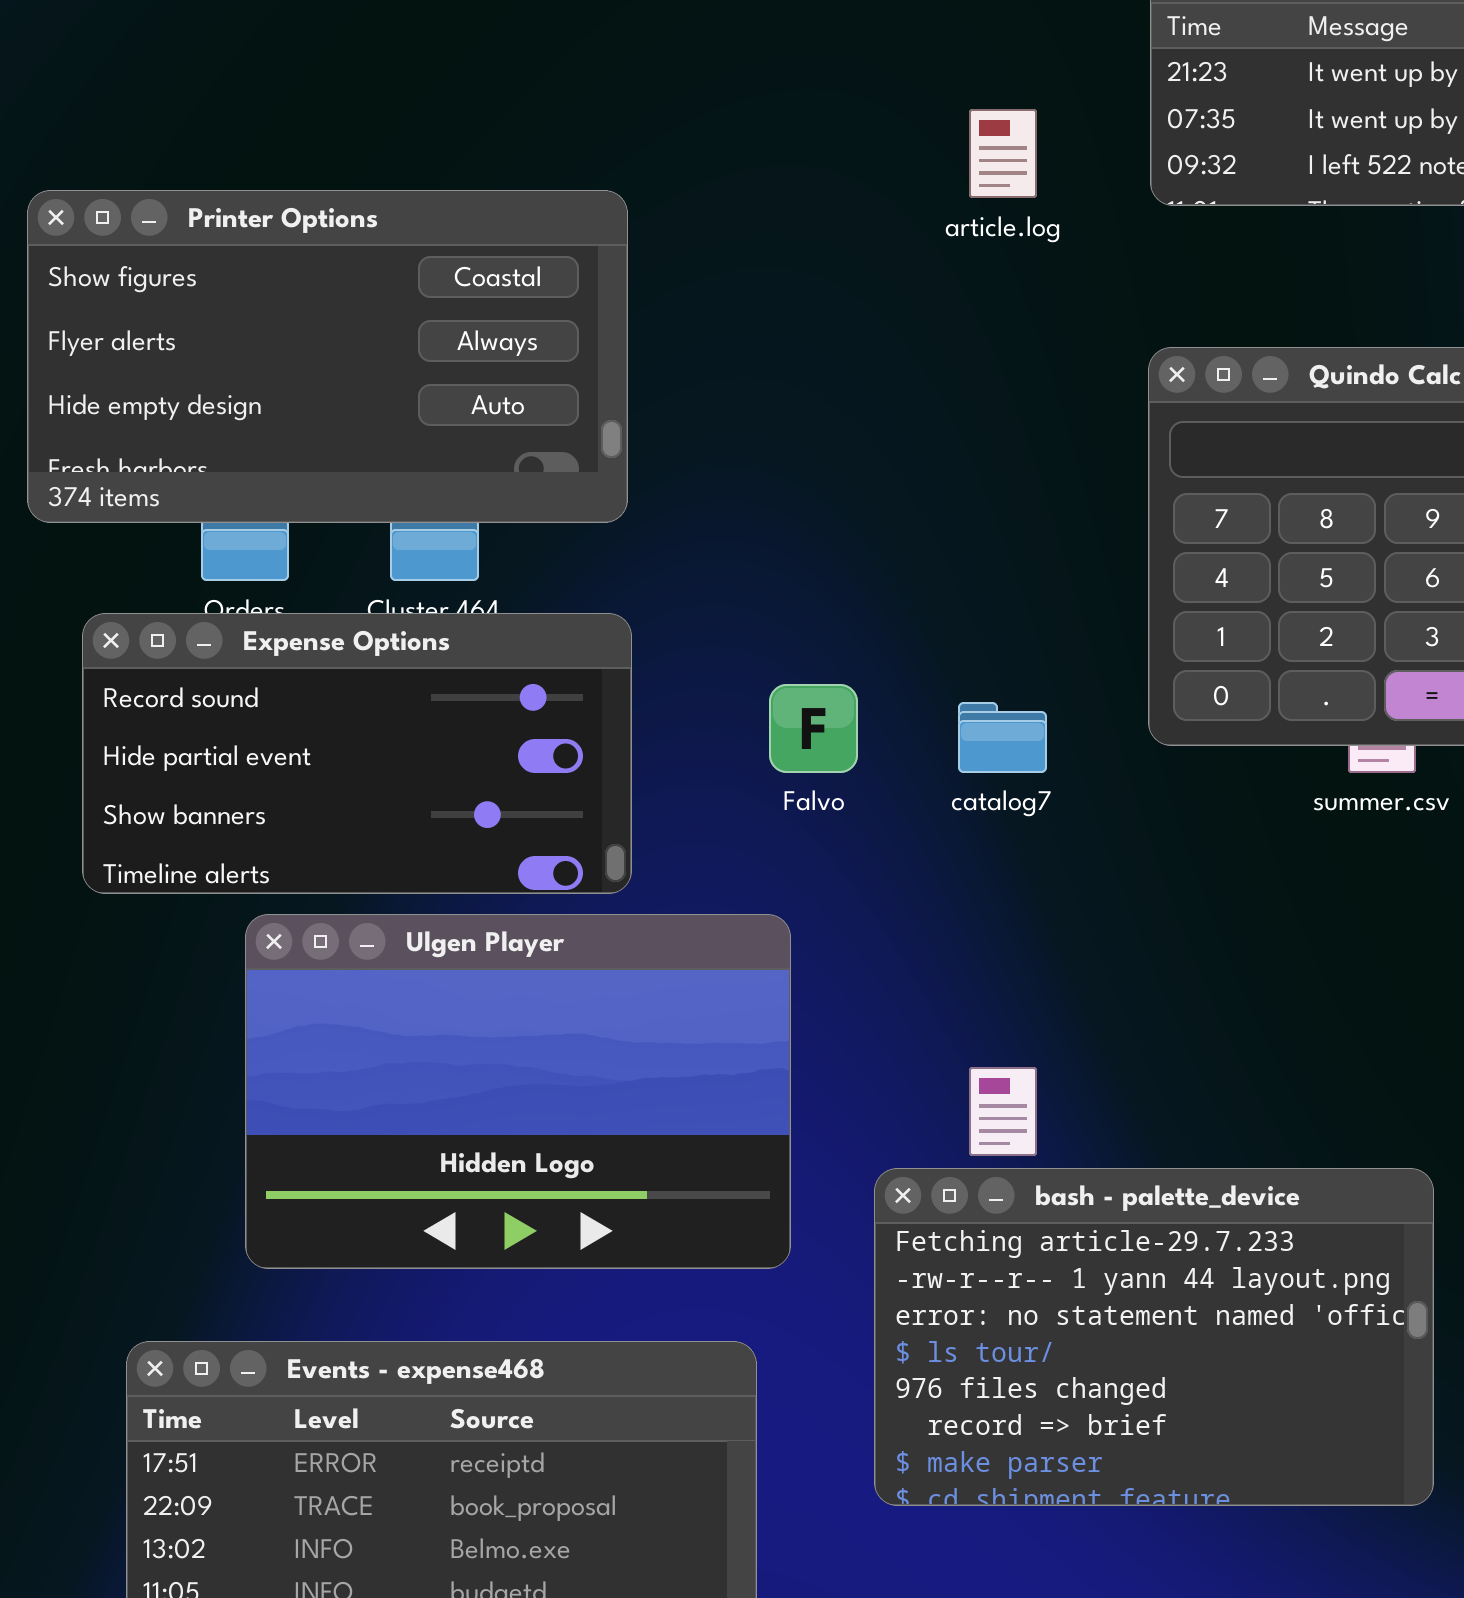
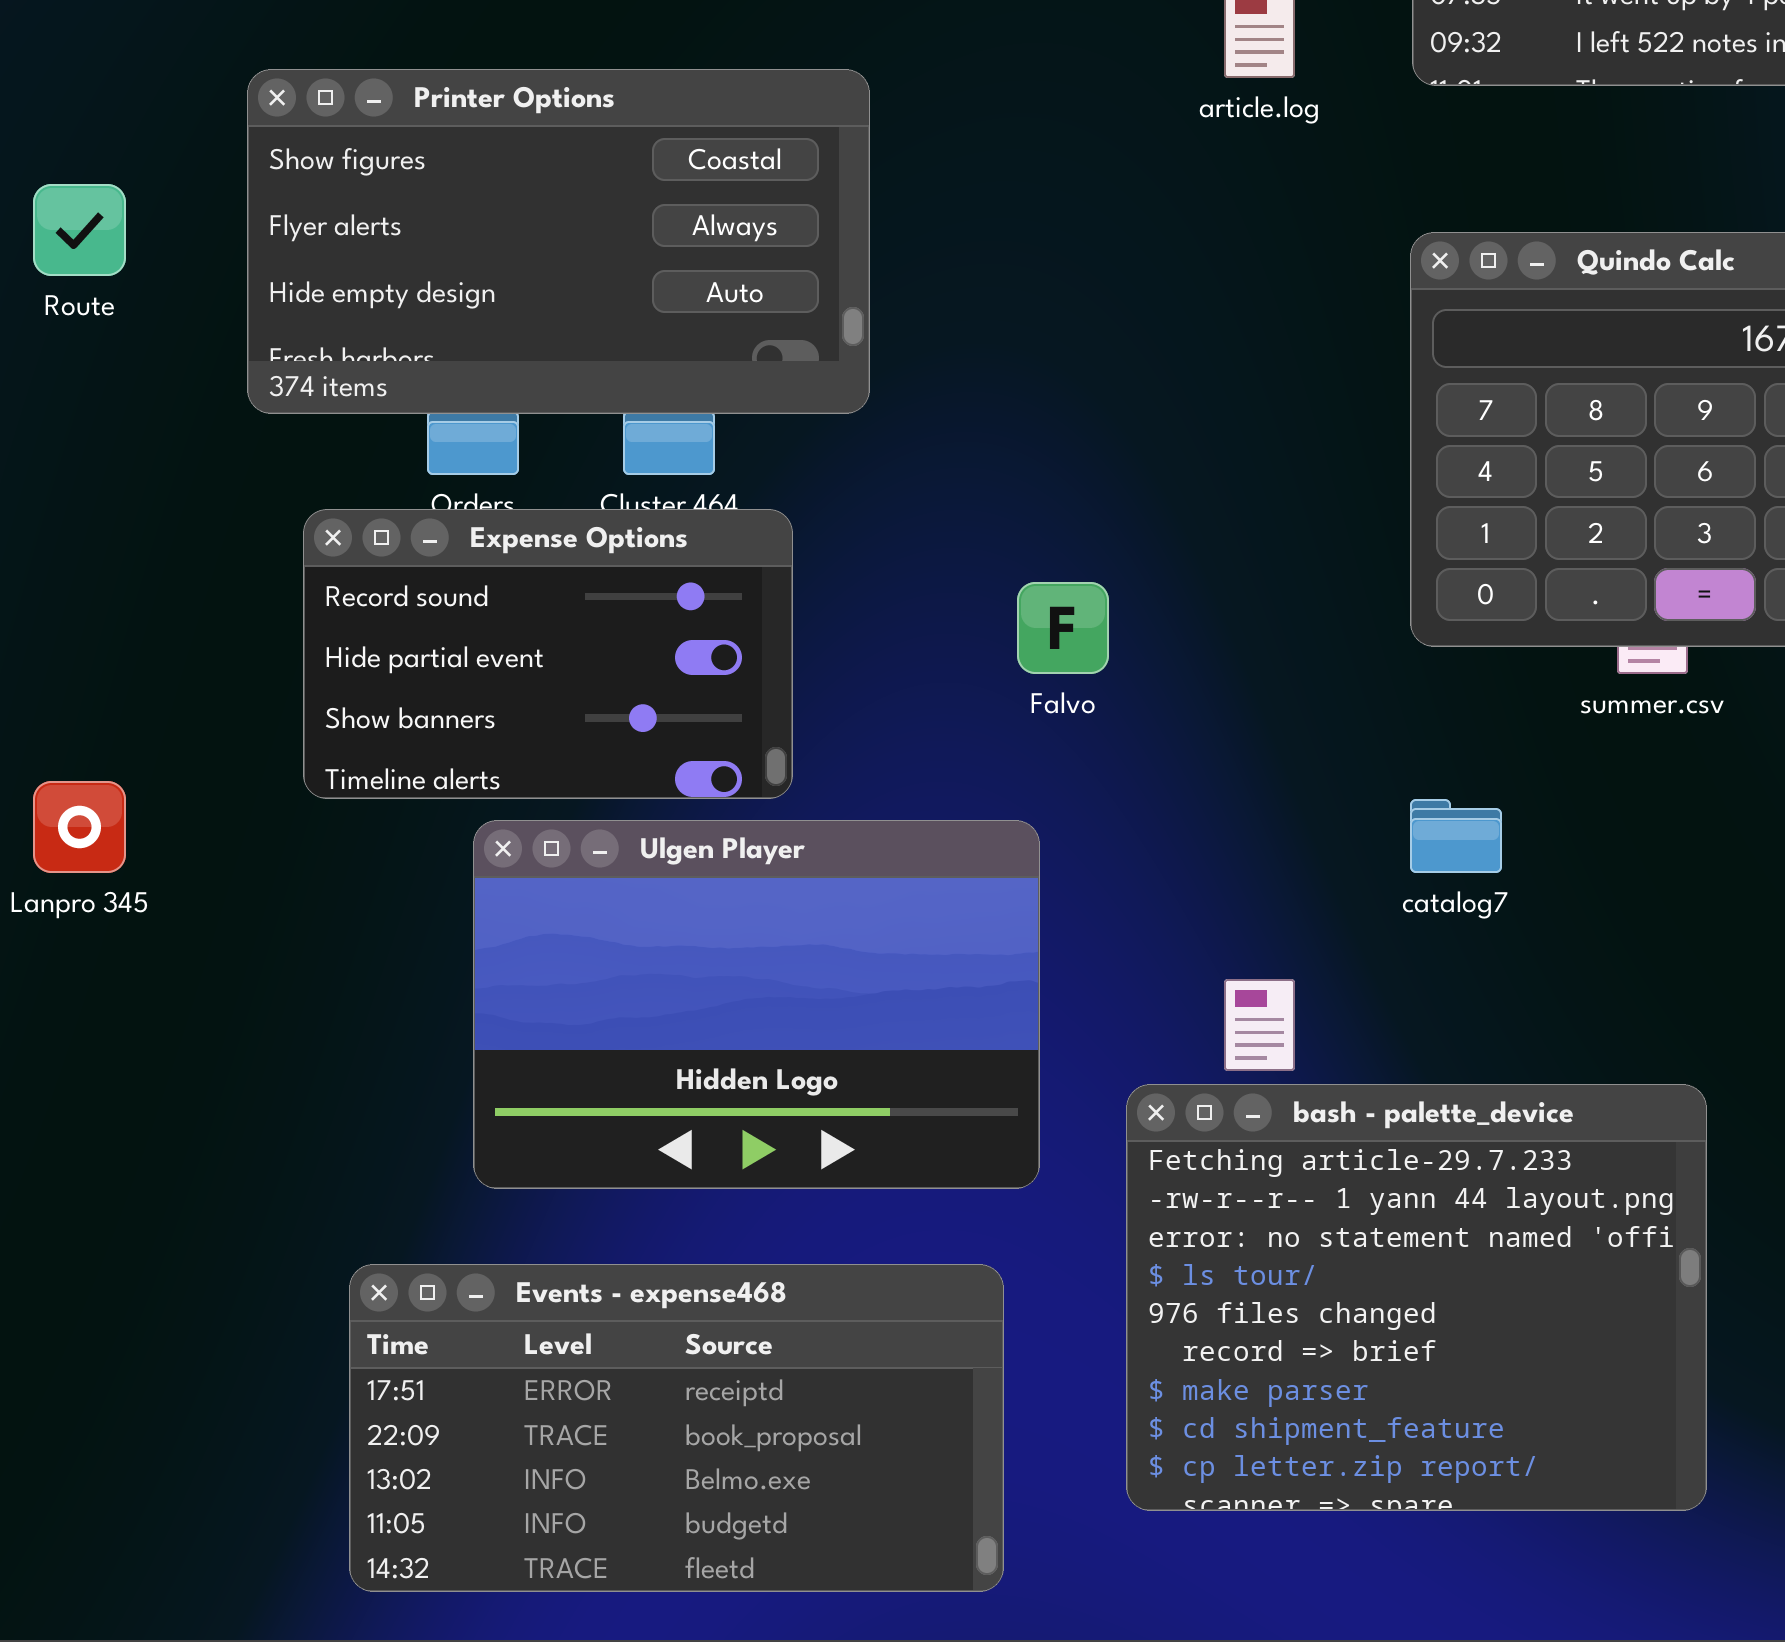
Expense Options: [82,613,632,894] -> [303,509,793,799], resized
catalog7: [958,702,1047,773] -> [1410,799,1502,873], moved
bash - palette_device: [874,1168,1434,1506] -> [1126,1084,1707,1511], resized

